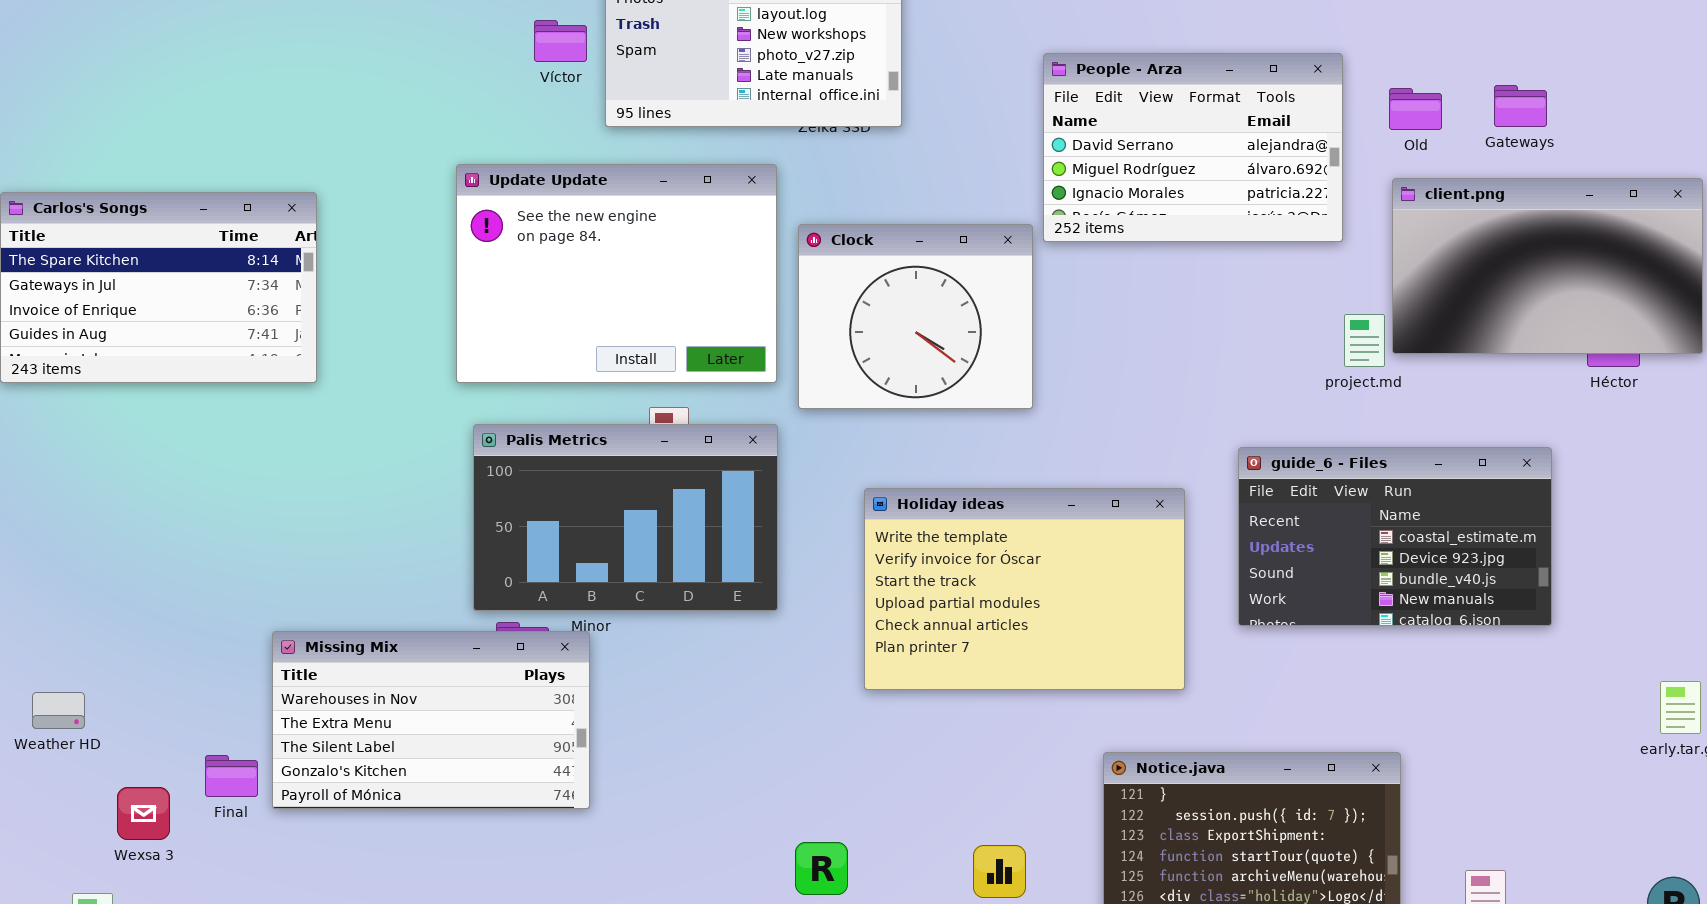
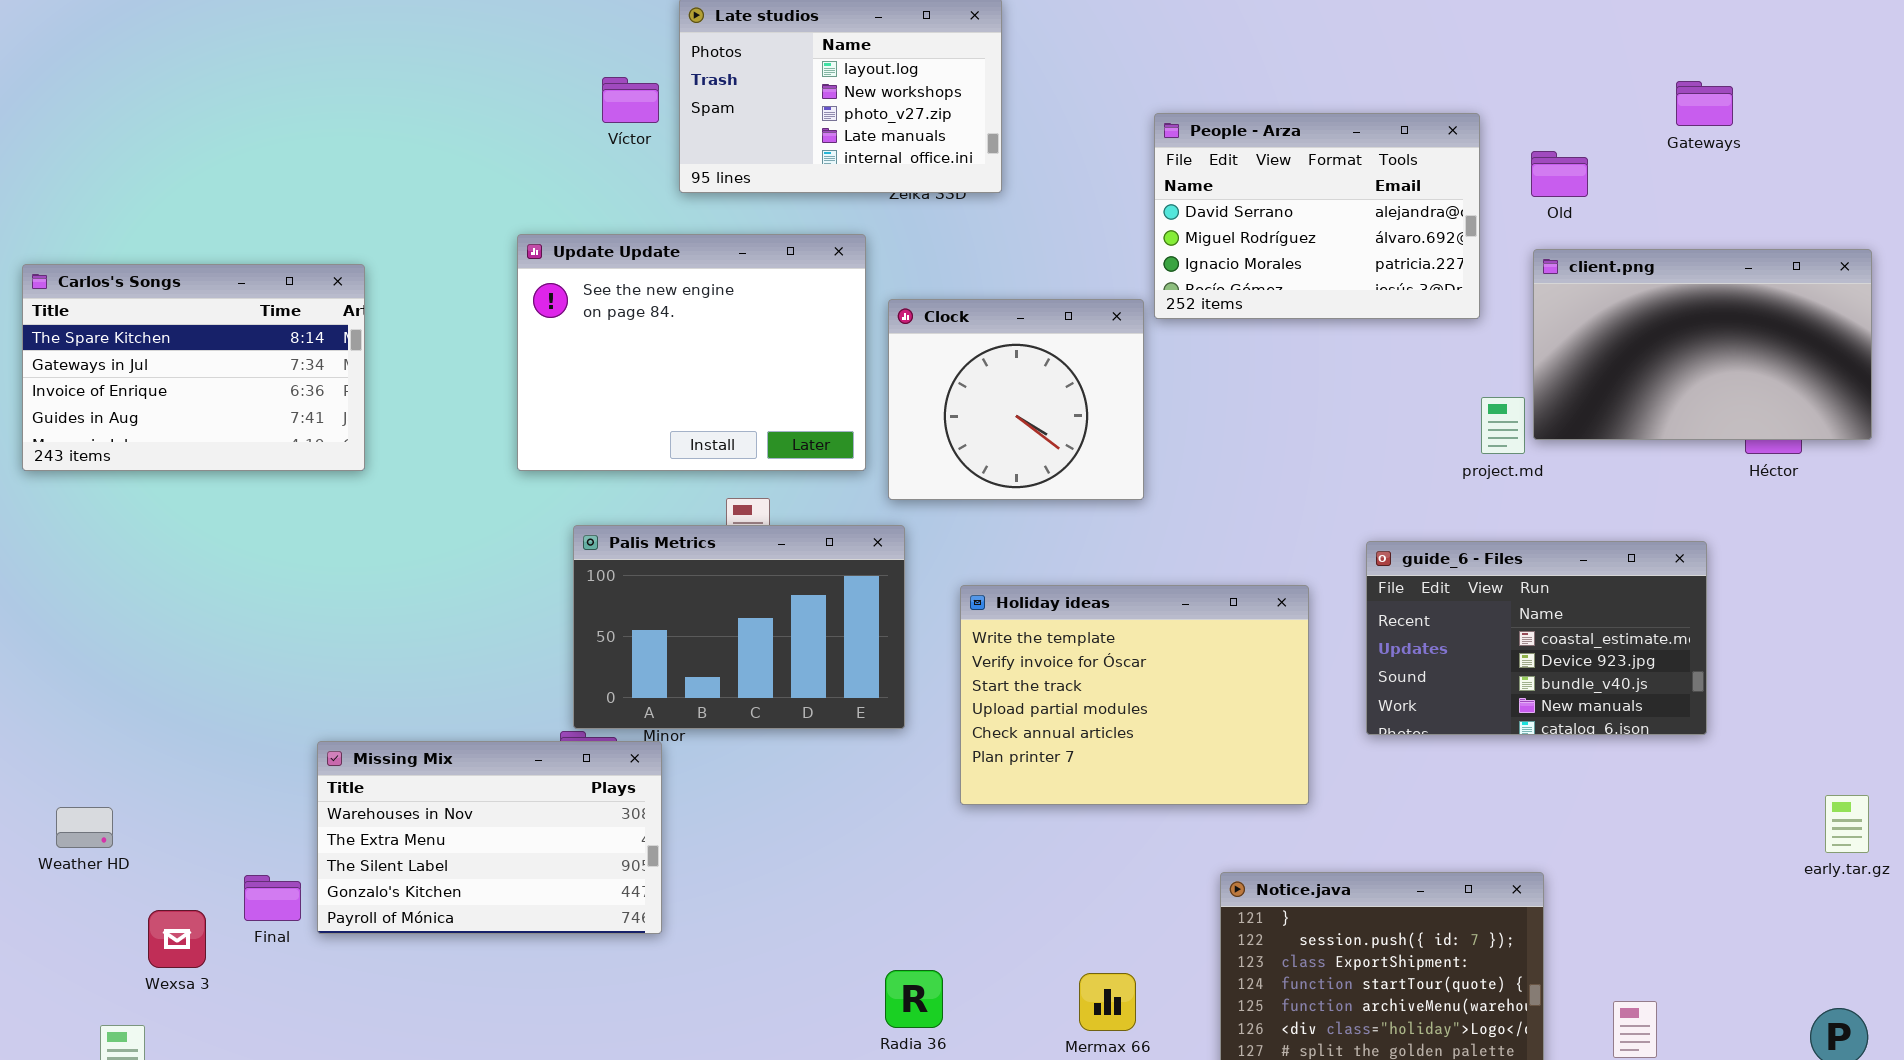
Gateways: [1494,85,1547,127] -> [1676,81,1733,126], moved
Palis Metrics: [473,424,778,611] -> [573,525,905,729], moved

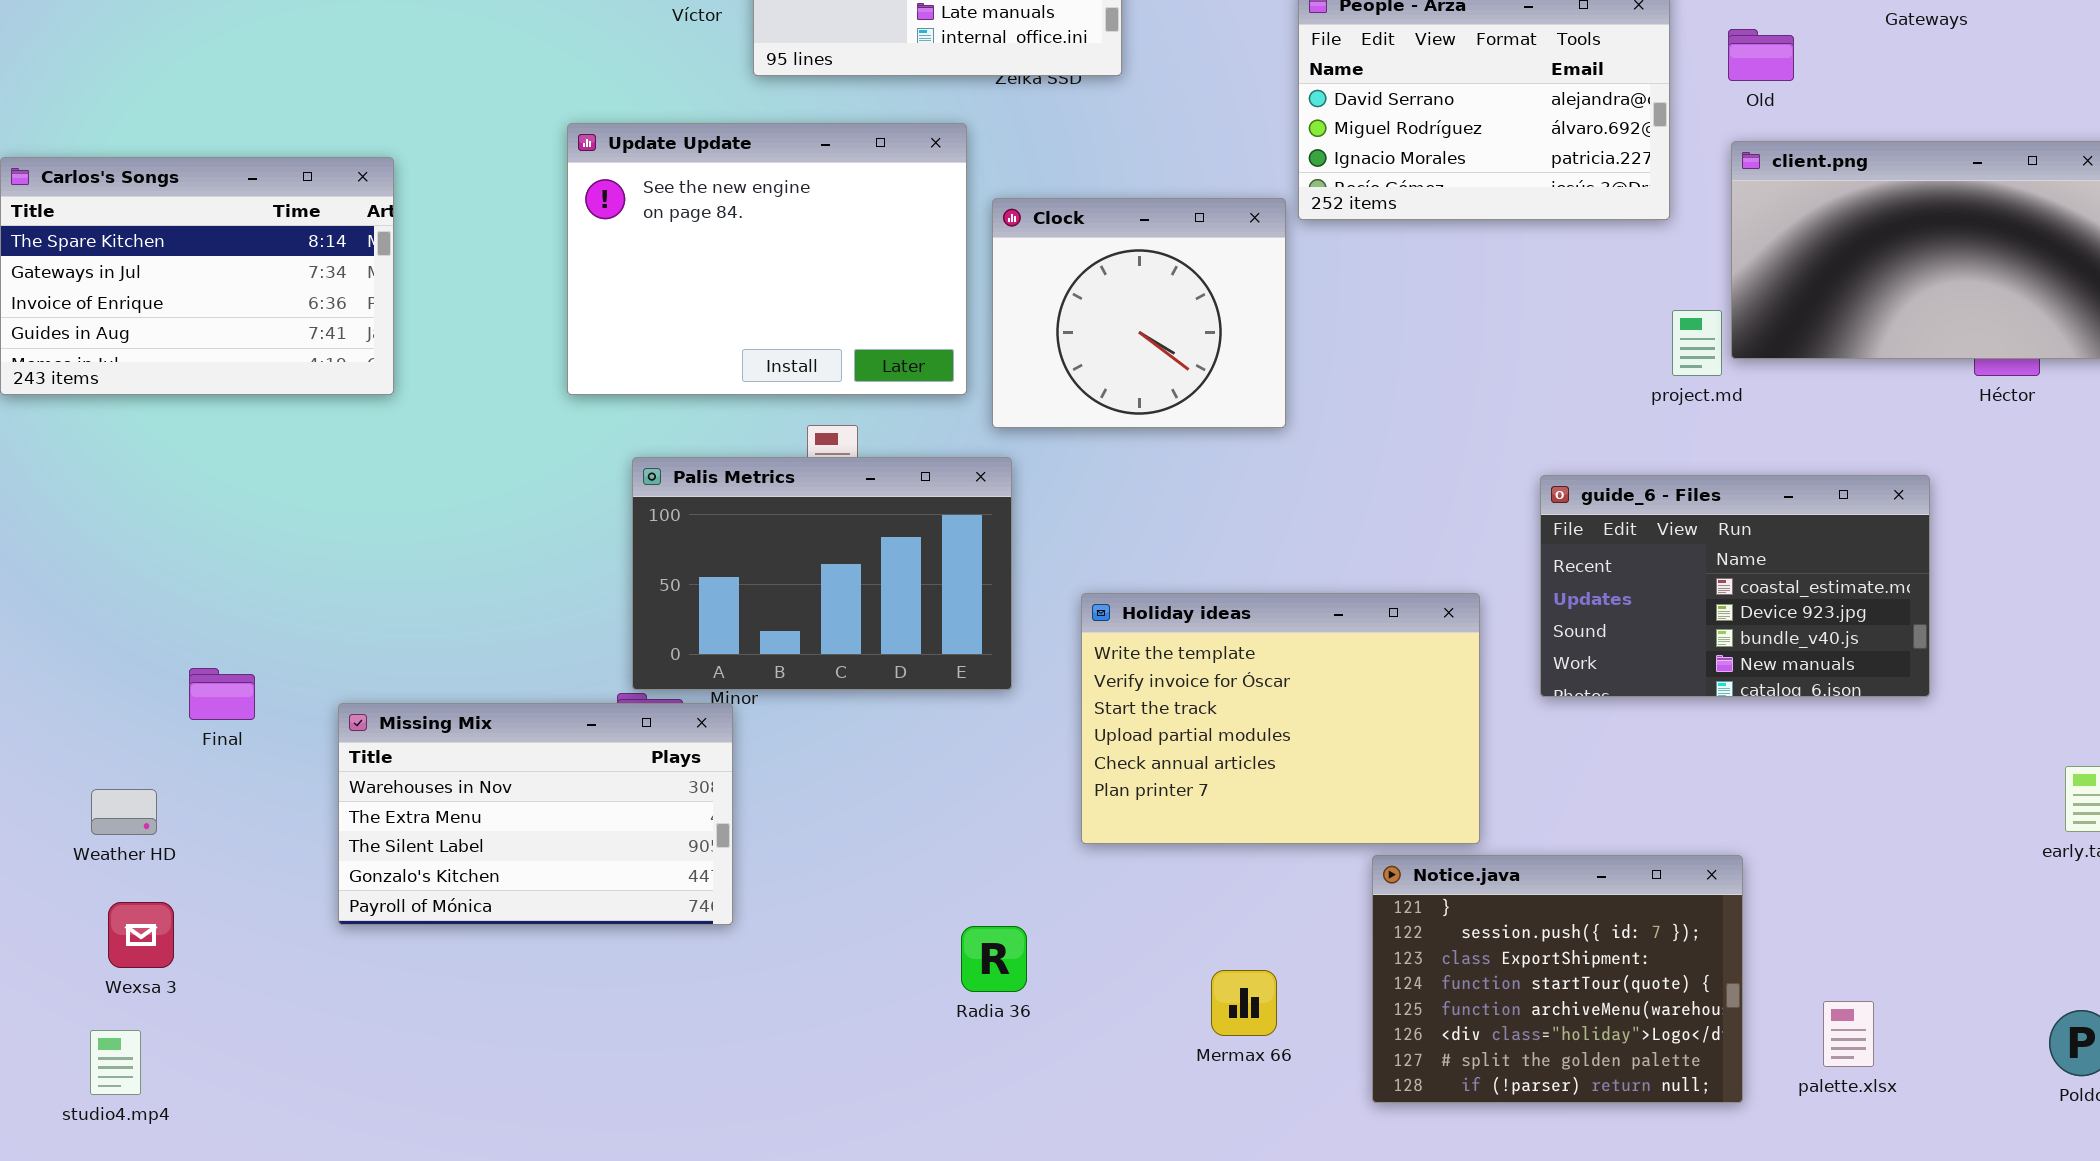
Holiday ideas: [960,585,1309,805] -> [1081,593,1480,844], moved
Weather HD: [56,807,113,848] -> [91,789,157,835], moved
Final: [244,875,301,921] -> [189,668,255,720], moved
Wexsa 3: [148,910,206,968] -> [108,902,174,968], moved
Radia 36: [885,970,943,1028] -> [961,926,1027,992], moved

